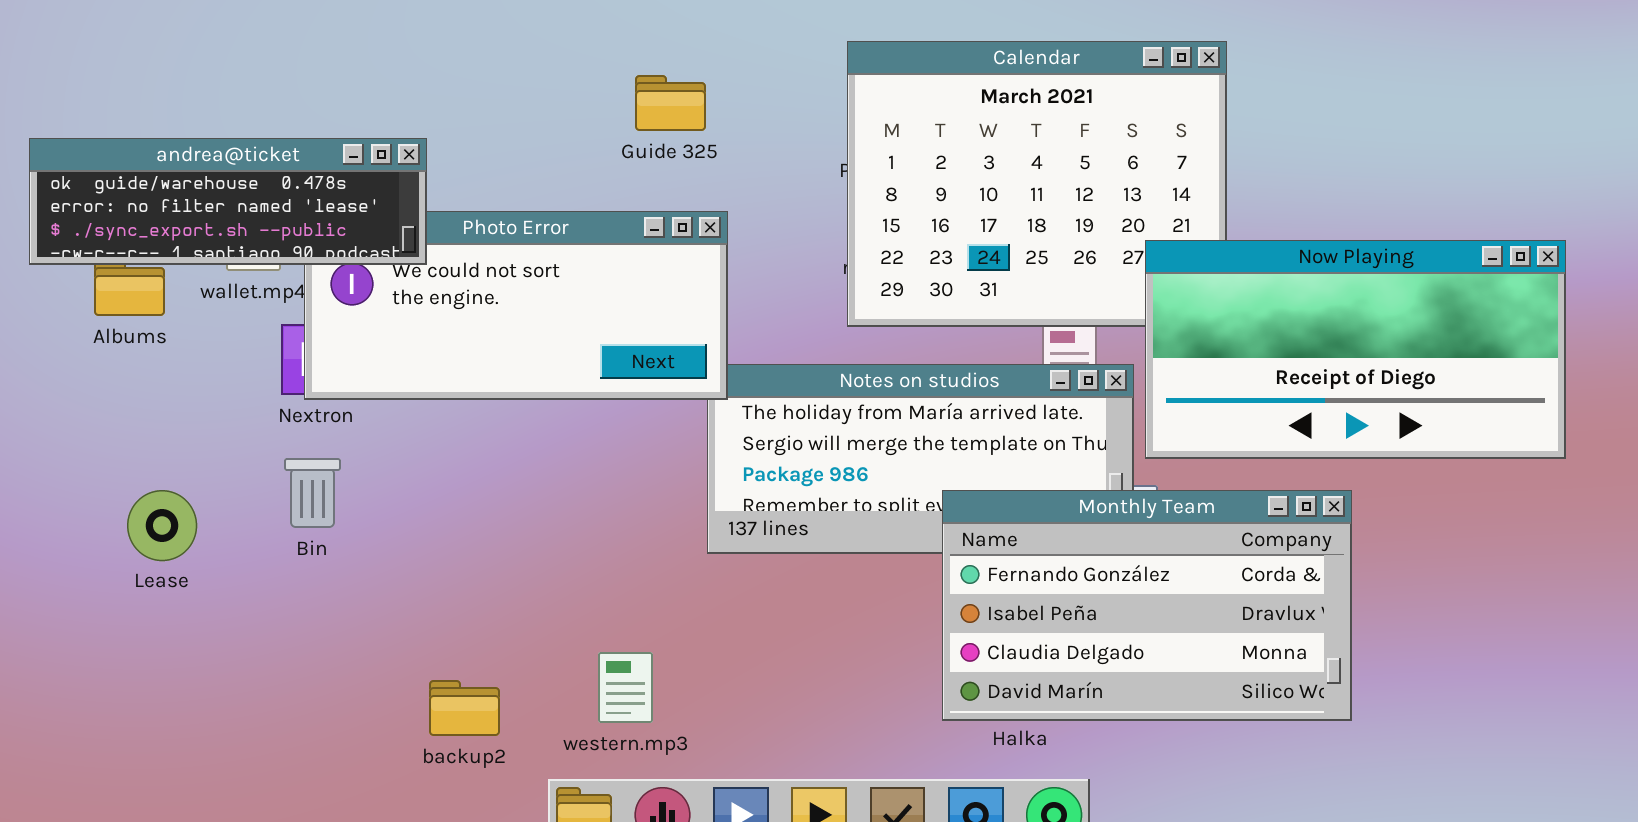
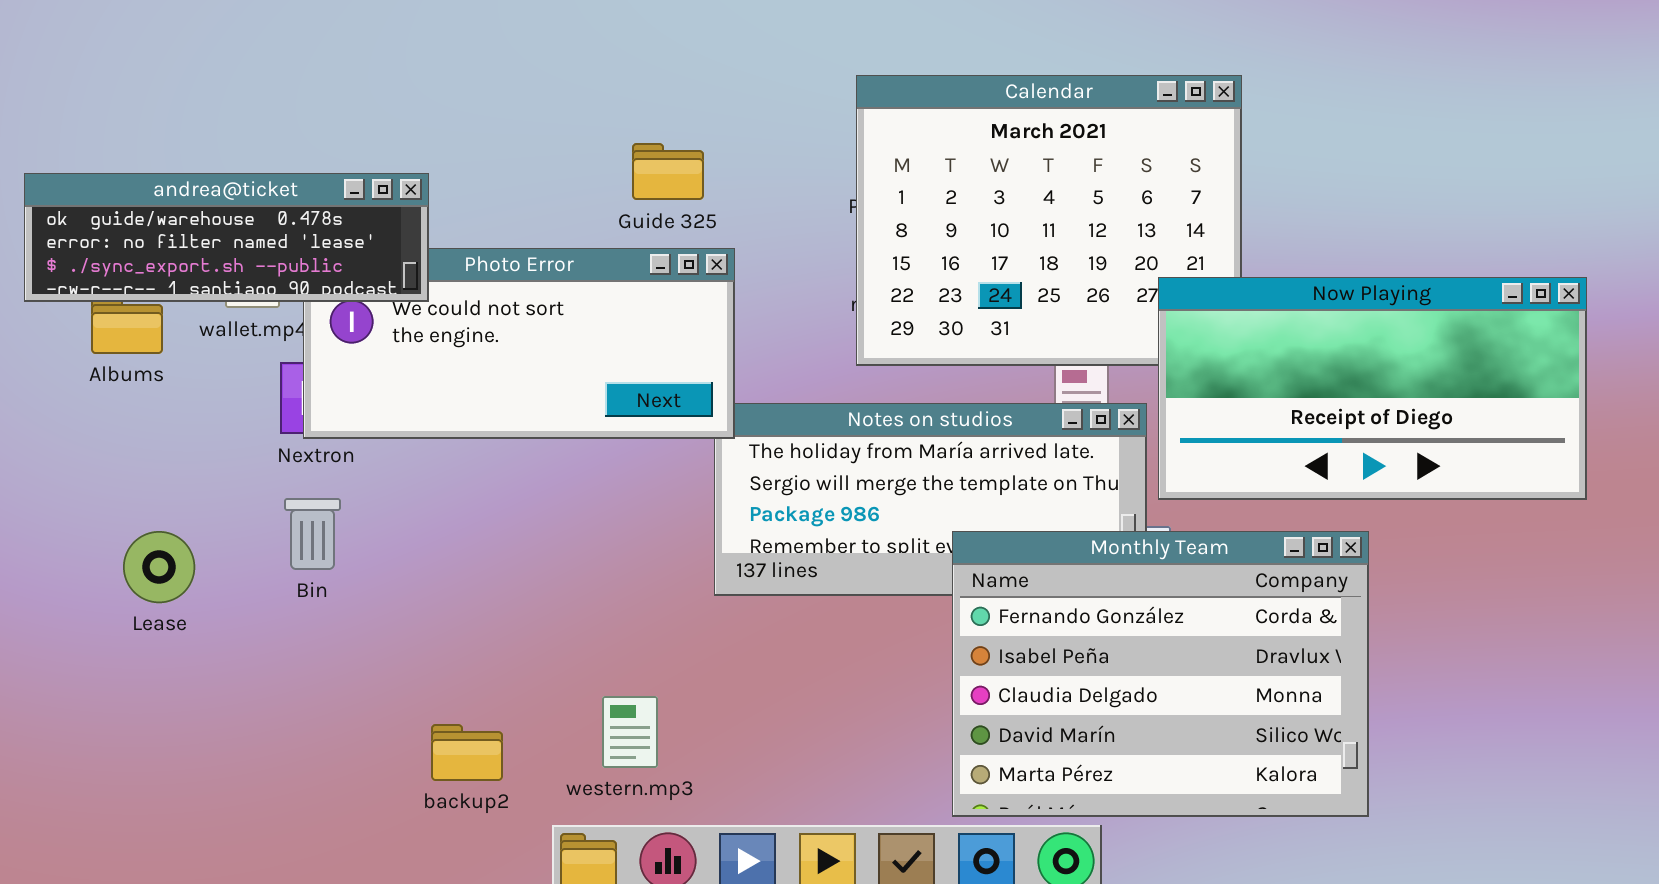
Guide 325: [635,75,706,131] -> [632,143,704,200], moved
Monthly Team: [942,490,1352,721] -> [952,531,1369,817], resized

